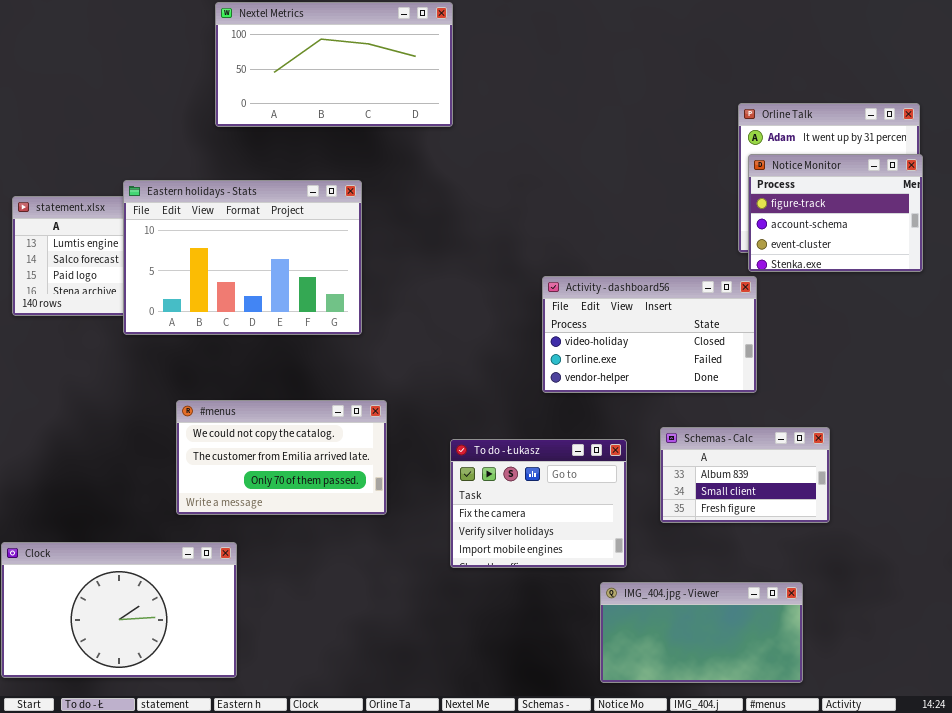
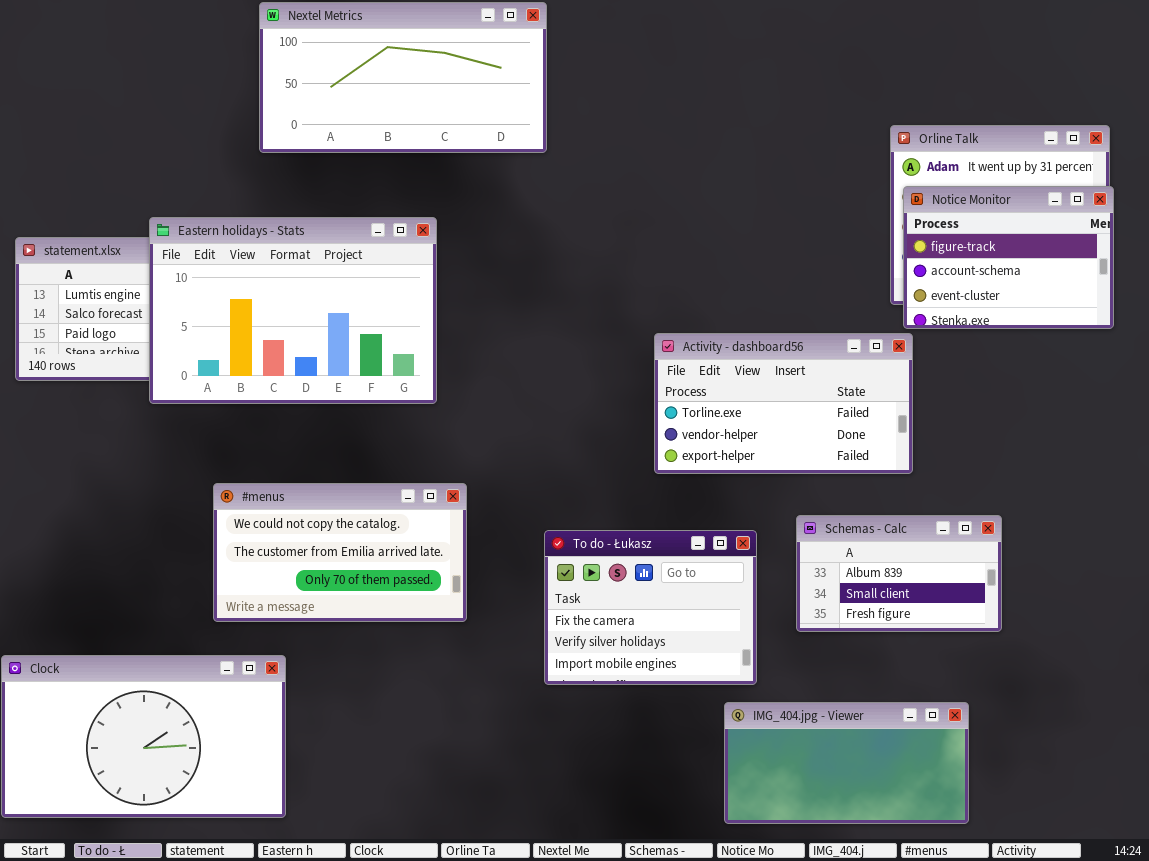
Activity - dashboard56: [542,276,757,393] -> [654,333,913,474], scrolled down 1 row

